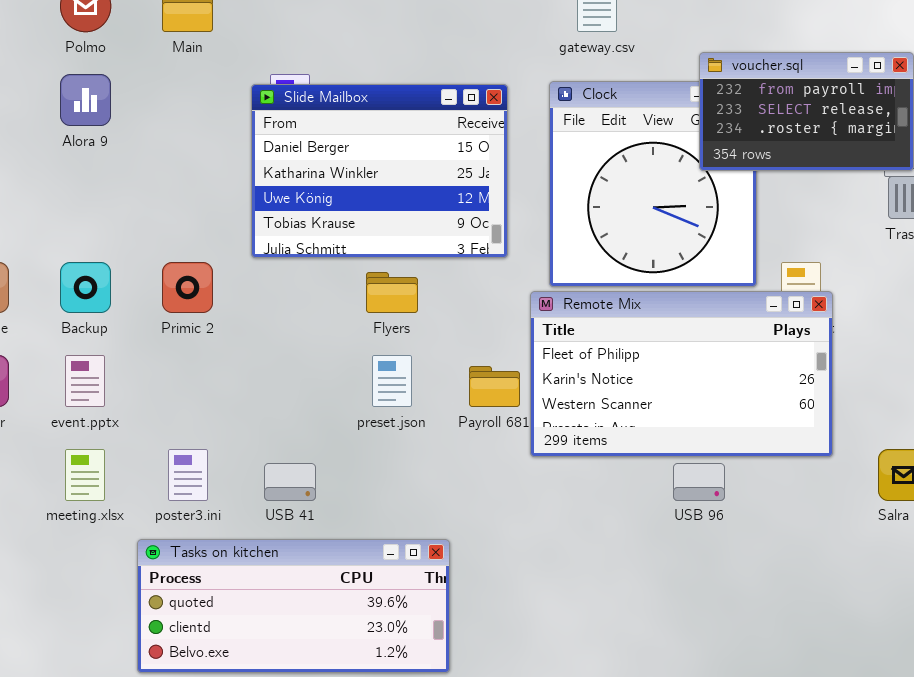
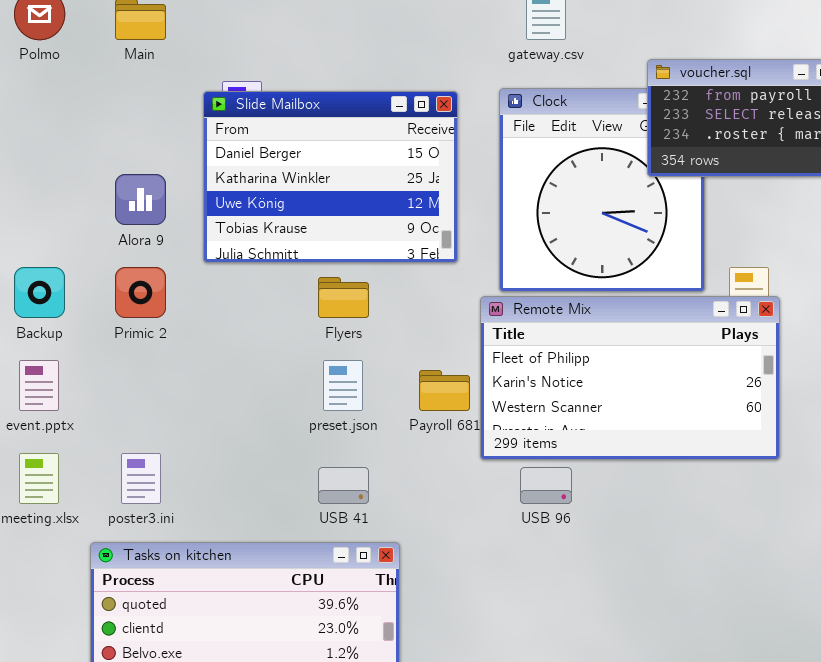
Alora 9: [60,74,111,126] -> [115,174,166,225], moved
USB 41: [264,463,316,501] -> [318,467,369,504], moved
USB 96: [673,463,725,501] -> [520,467,572,504], moved

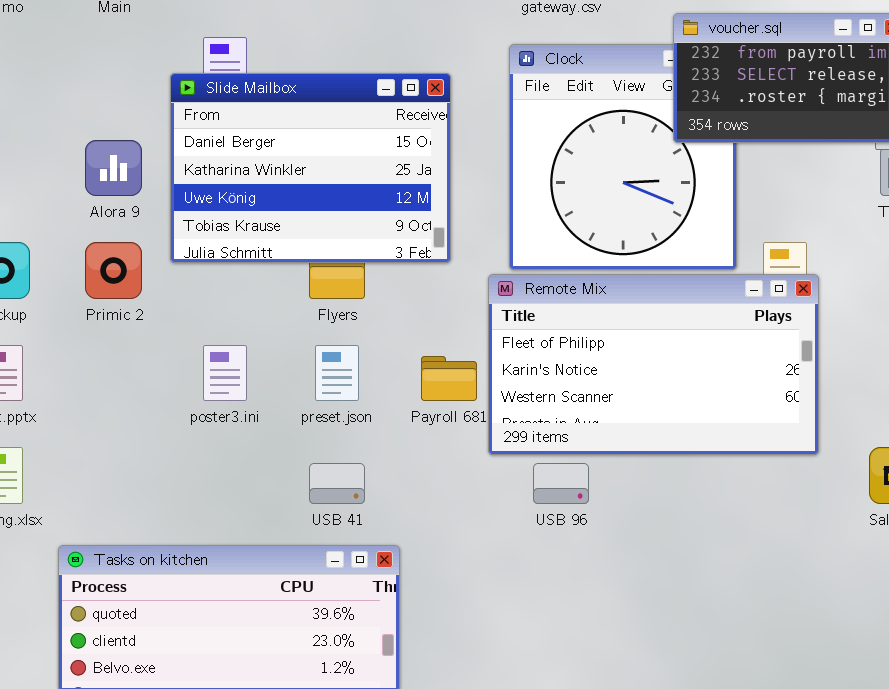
Slide Mailbox: [203,91,458,263] -> [170,73,451,263], moved
poster3.ini: [121,453,161,504] -> [203,345,247,401], moved

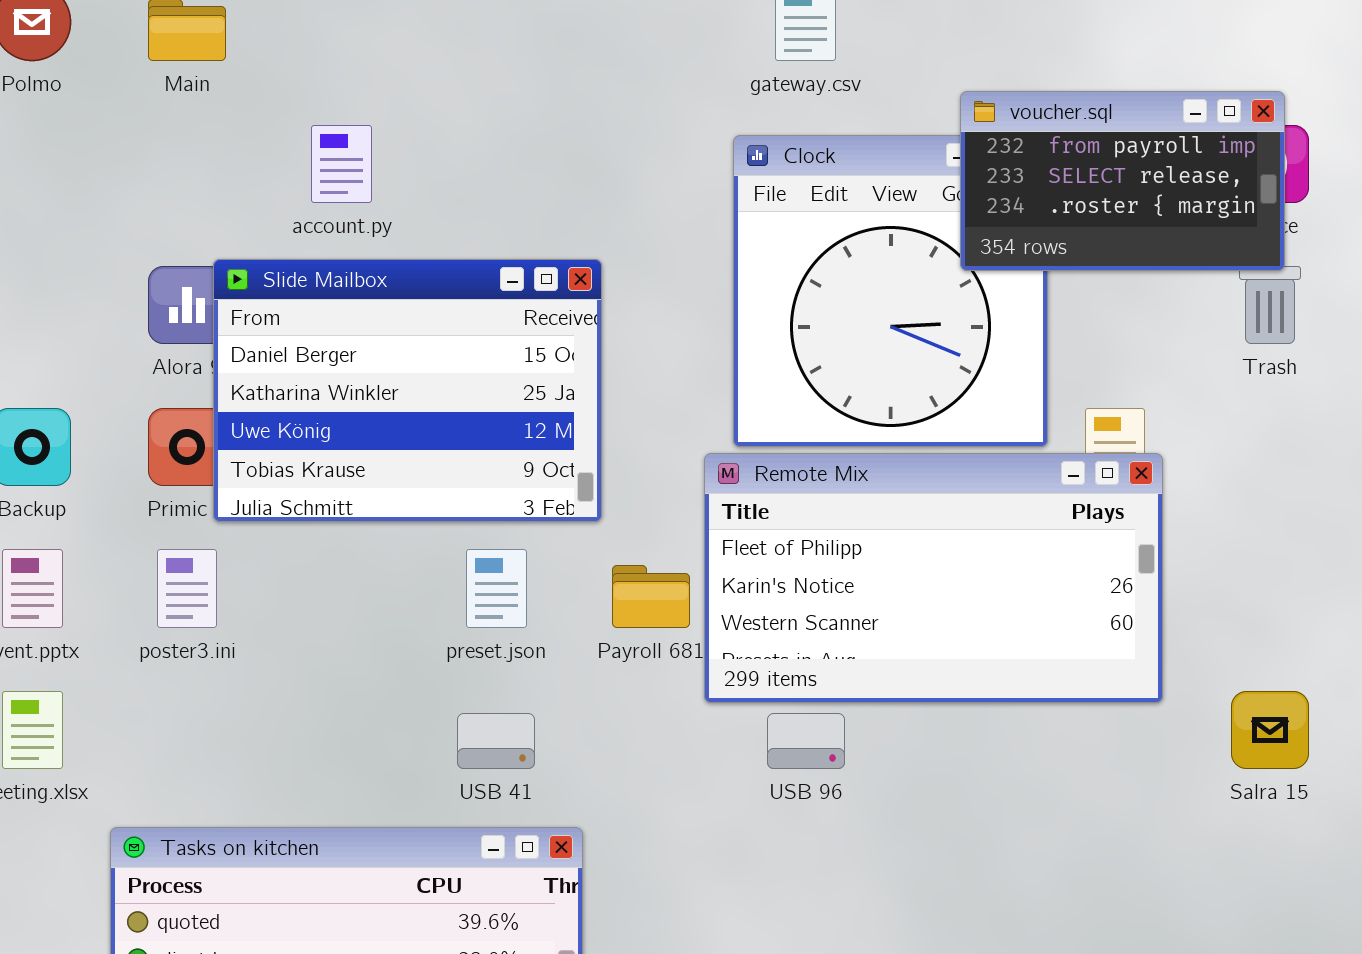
Slide Mailbox: [170,73,451,263] -> [213,259,602,522], moved
poster3.ini: [203,345,247,401] -> [157,549,217,628], moved

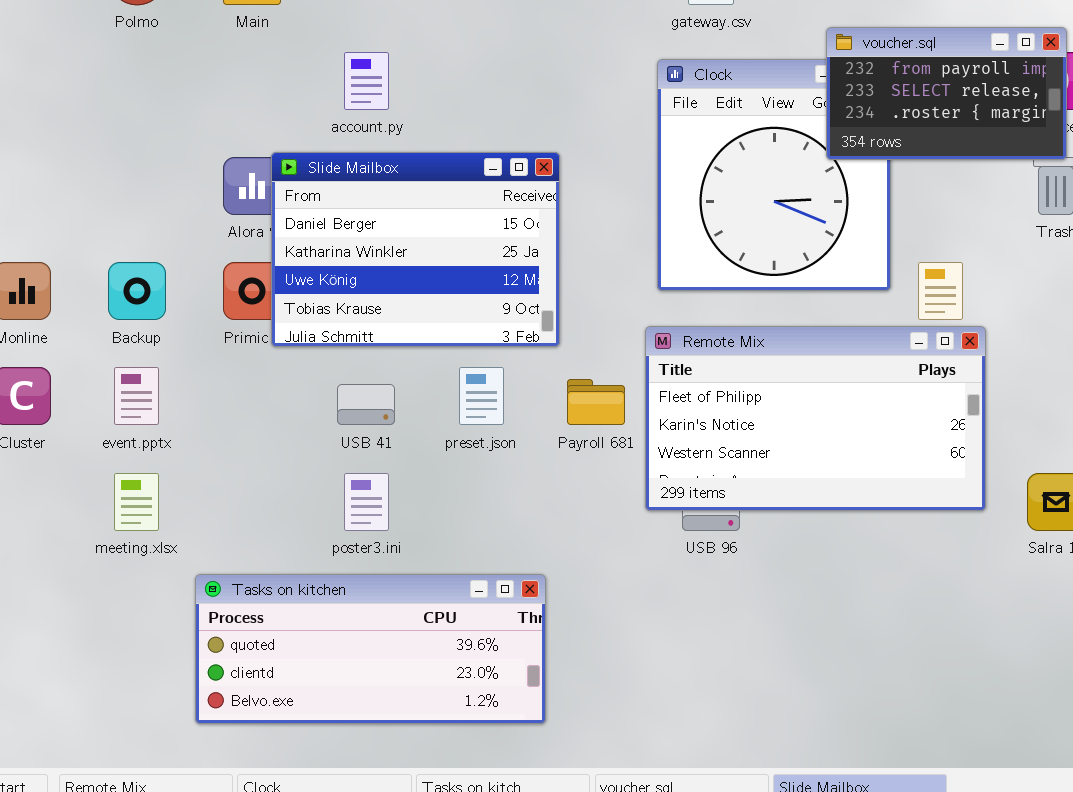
Remote Mix: [704,453,1163,703] -> [645,326,986,511], moved
poster3.ini: [157,549,217,628] -> [344,473,389,531], moved
USB 41: [457,713,535,769] -> [337,384,395,425], moved

